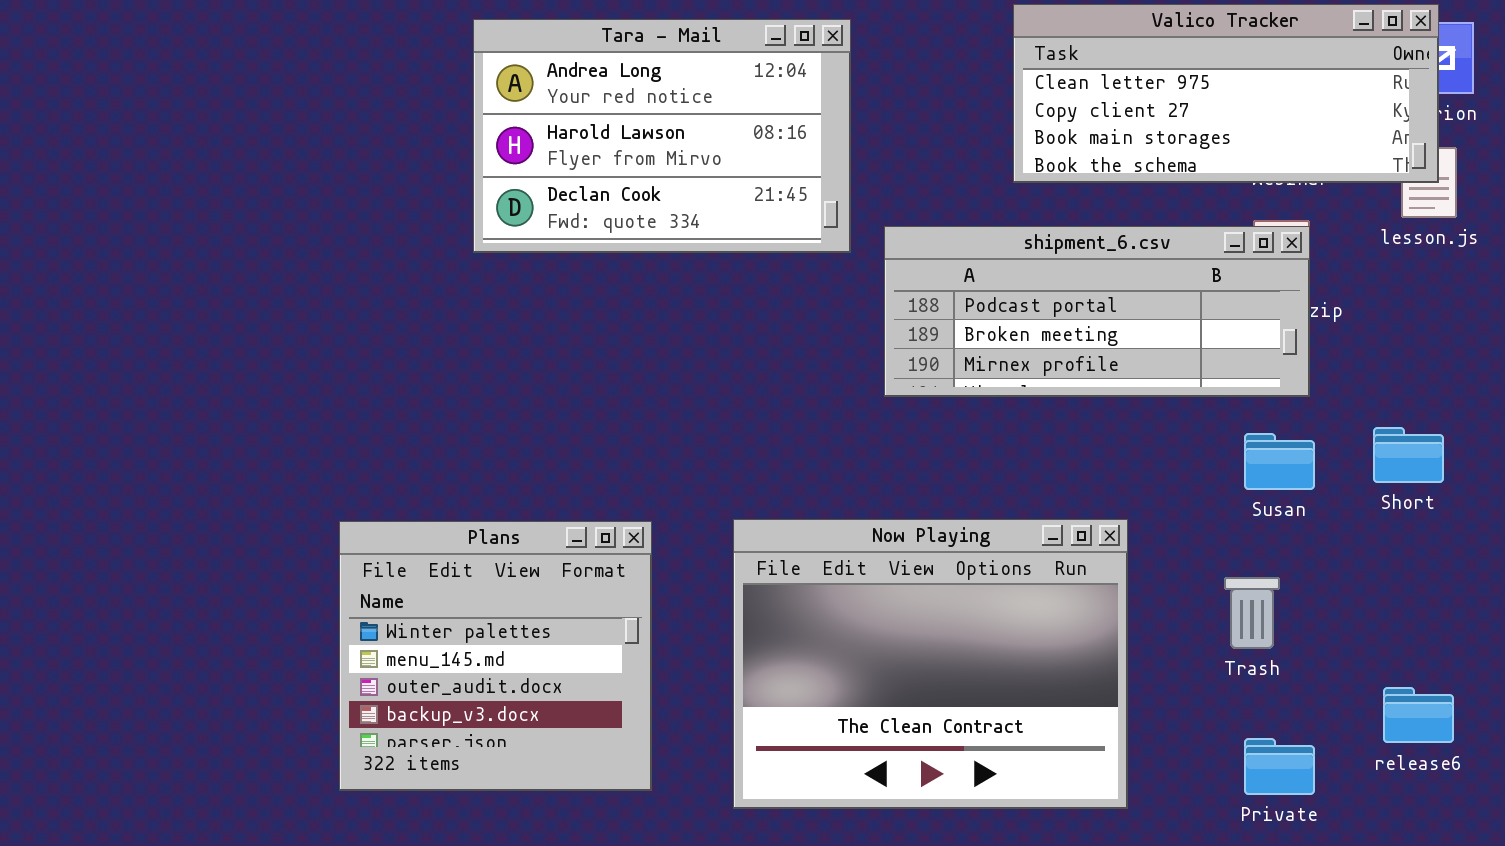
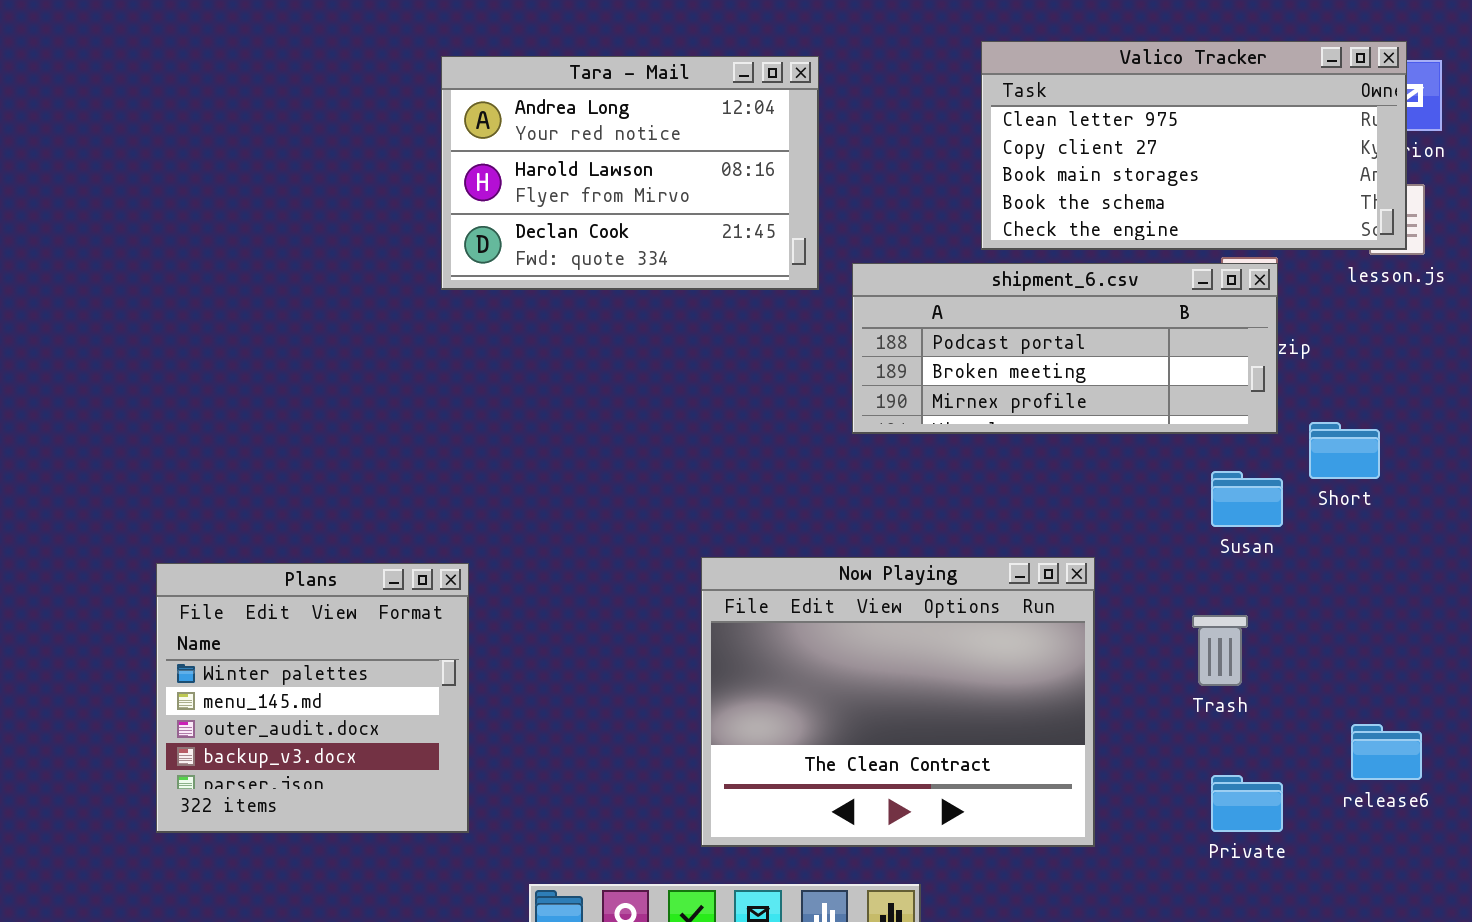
Valico Tracker: [1013,4,1439,183] -> [981,41,1407,250], resized
Short: [1373,427,1444,483] -> [1309,422,1380,479], moved
Plans: [339,521,652,791] -> [156,563,469,833], moved

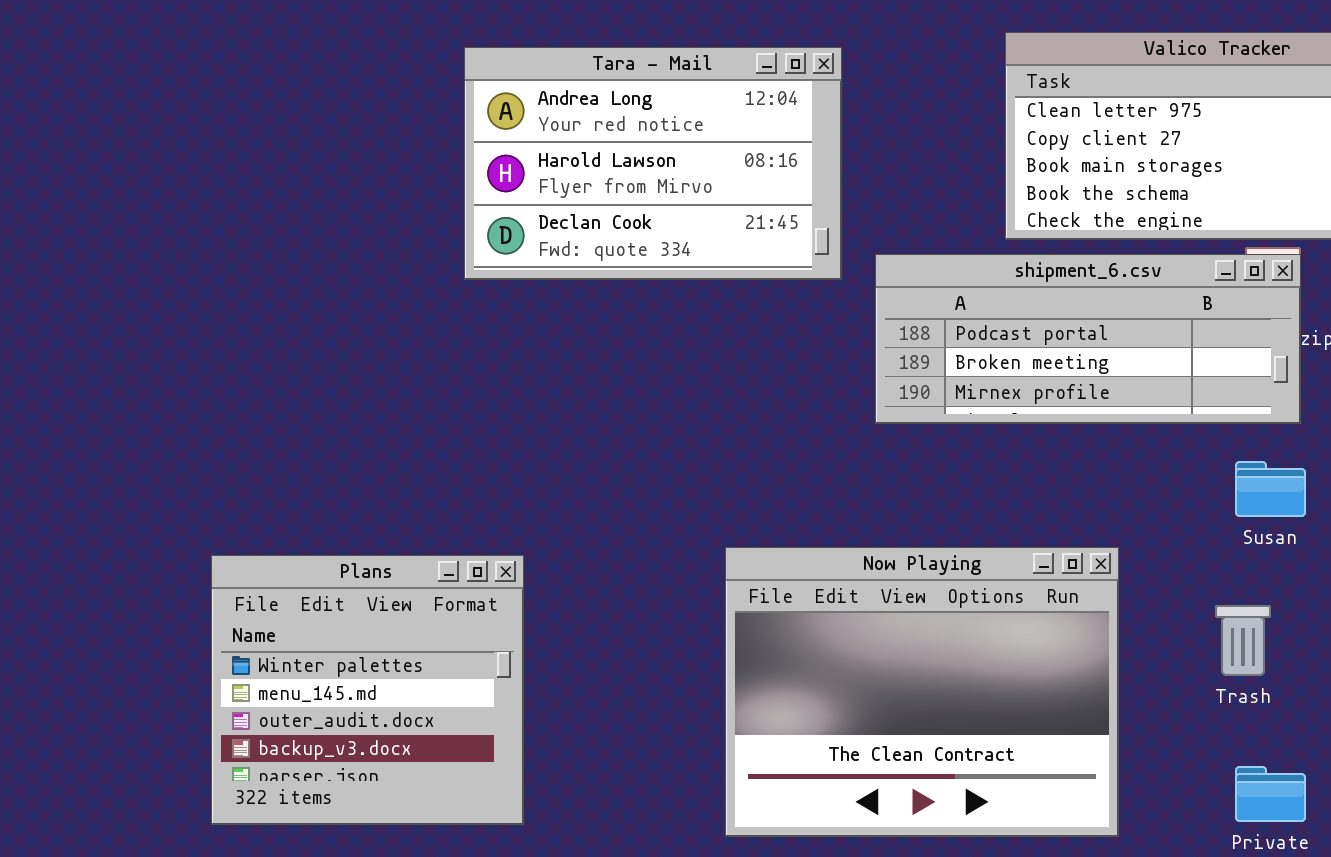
Plans: [156,563,469,833] -> [211,555,524,825], moved

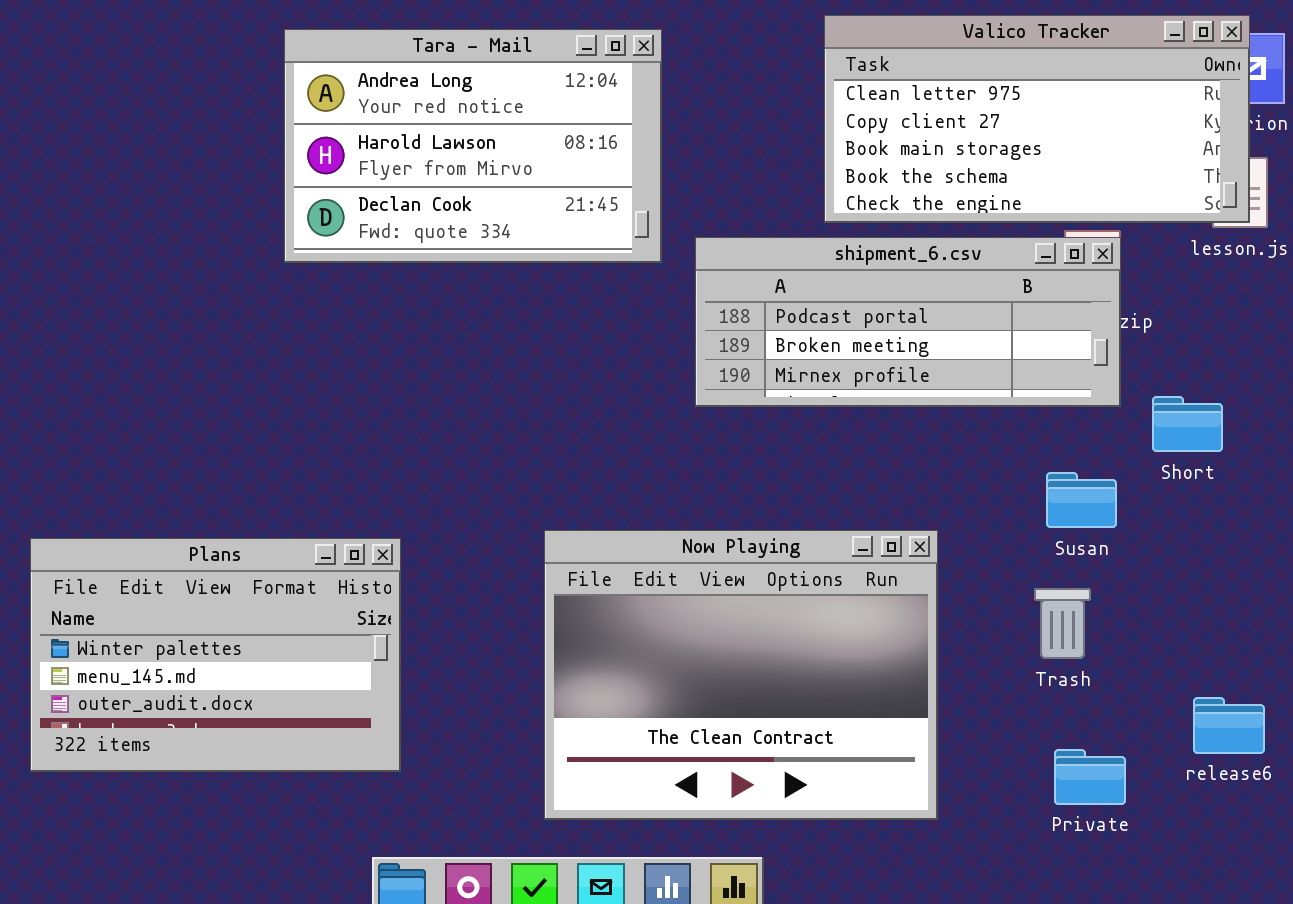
Susan: [1235,461,1306,517] -> [1046,472,1117,528], moved
Plans: [211,555,524,825] -> [30,538,401,772], resized

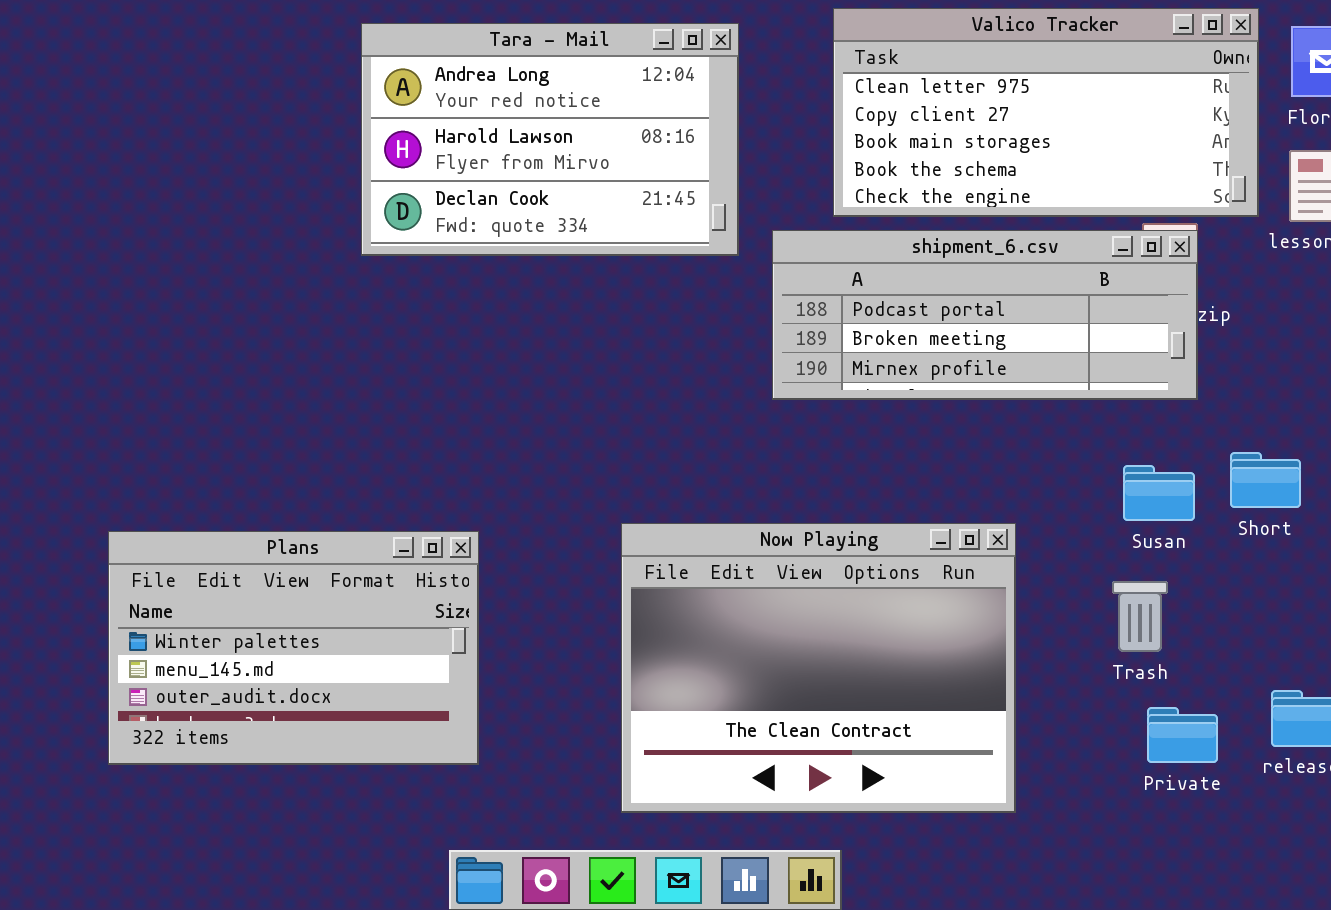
Valico Tracker: [824,15,1250,223] -> [833,8,1259,217], moved
Short: [1152,396,1223,452] -> [1230,452,1301,508], moved
Private: [1054,749,1126,805] -> [1147,707,1218,763], moved

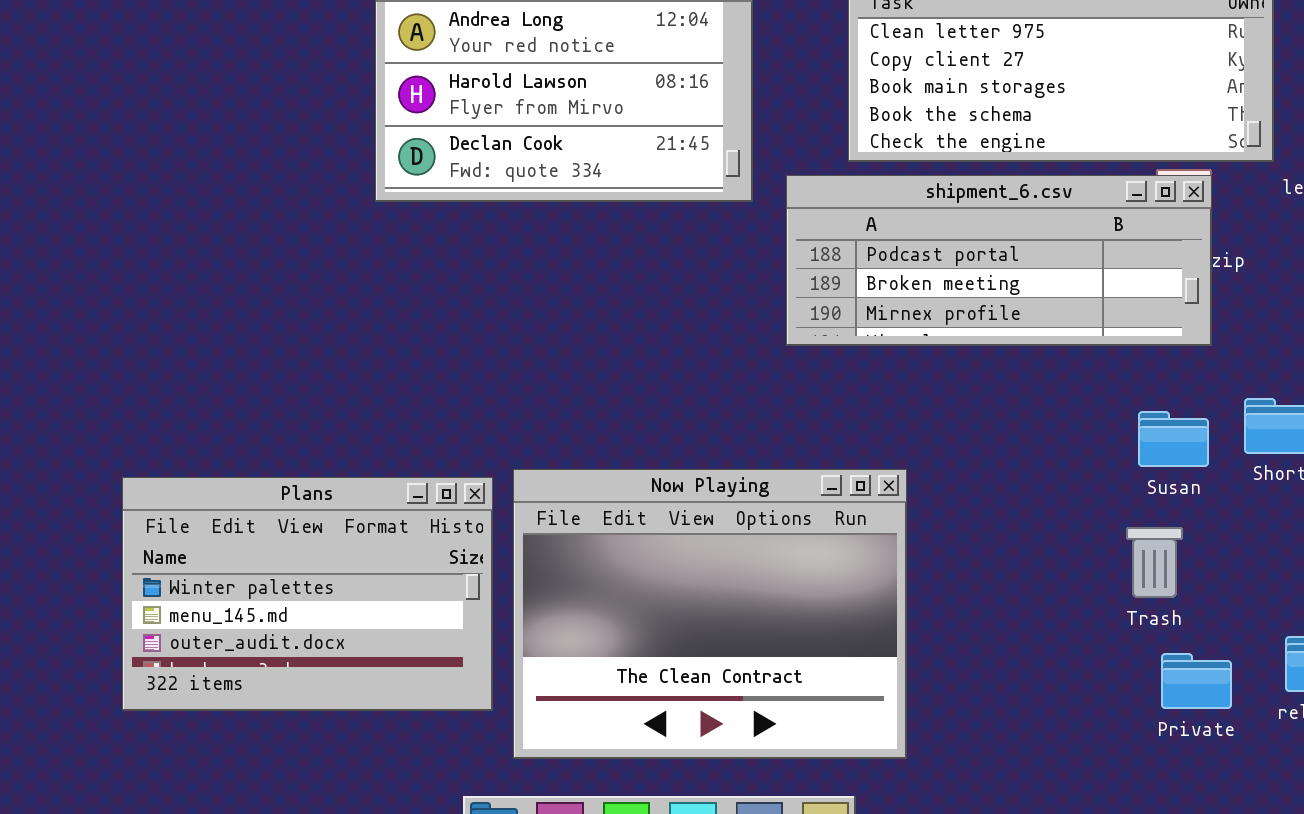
Now Playing: [621,523,1016,813] -> [513,469,907,759], moved

